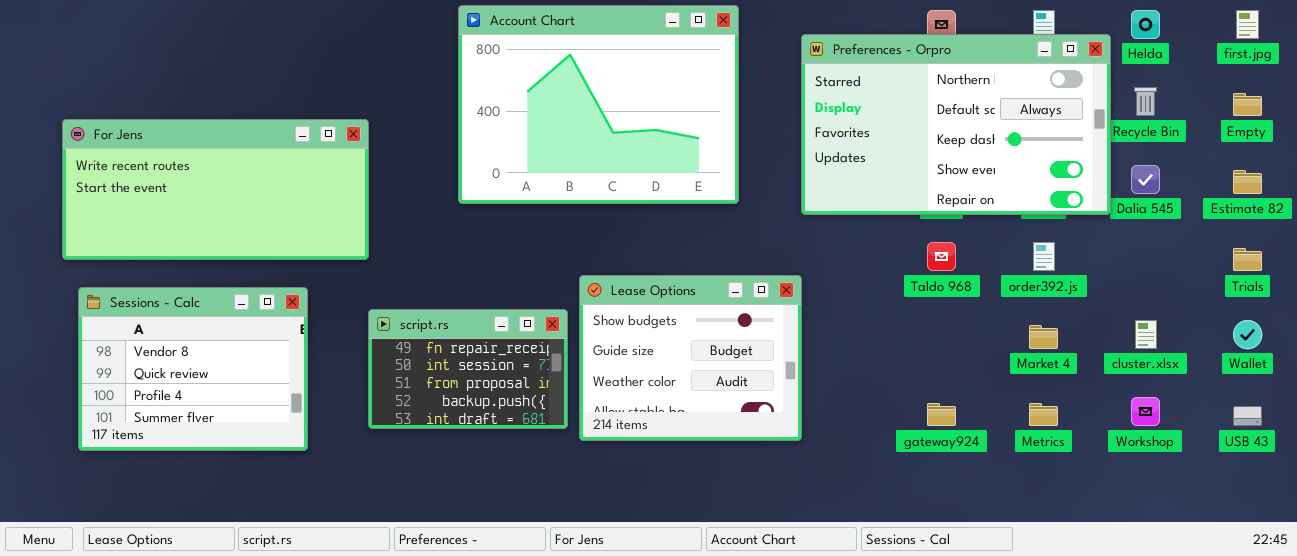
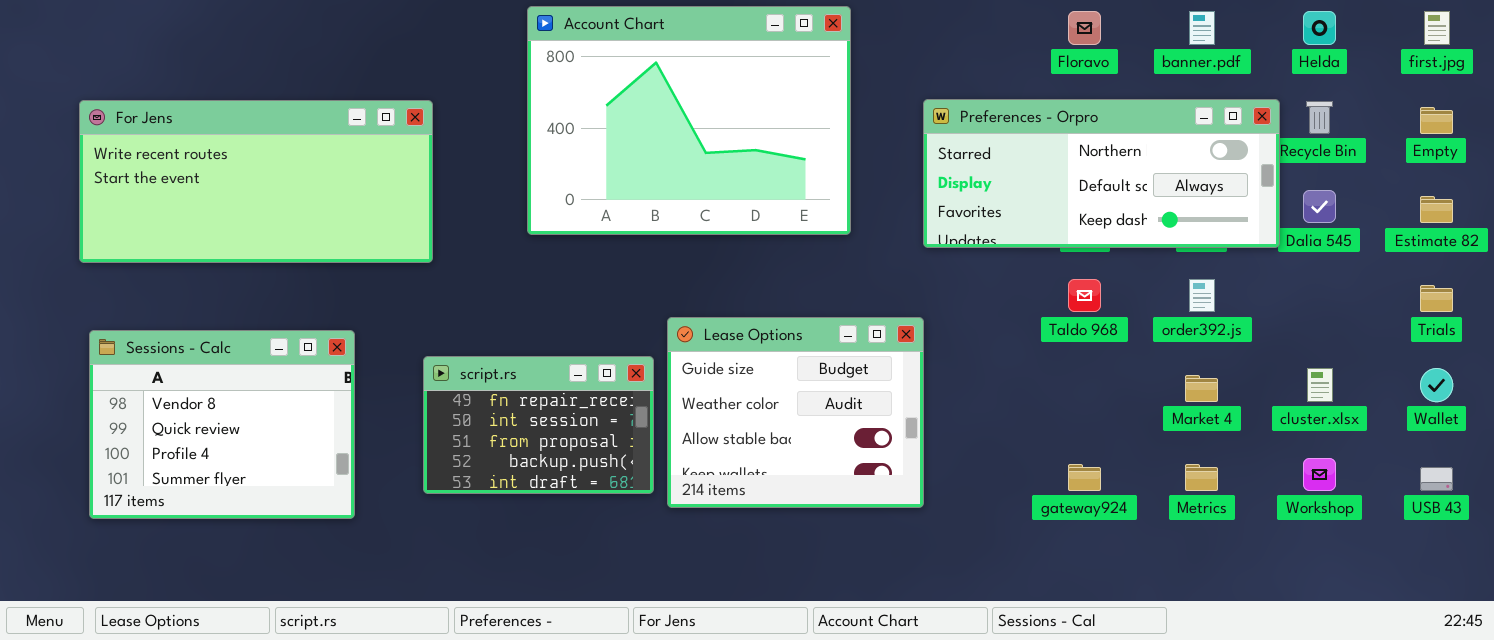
Preferences - Orpro: [801,34,1111,215] -> [923,99,1280,248], resized
For Jens: [62,119,369,260] -> [79,100,433,263], moved
Lease Options: [579,275,802,441] -> [667,317,924,508], scrolled down 1 row

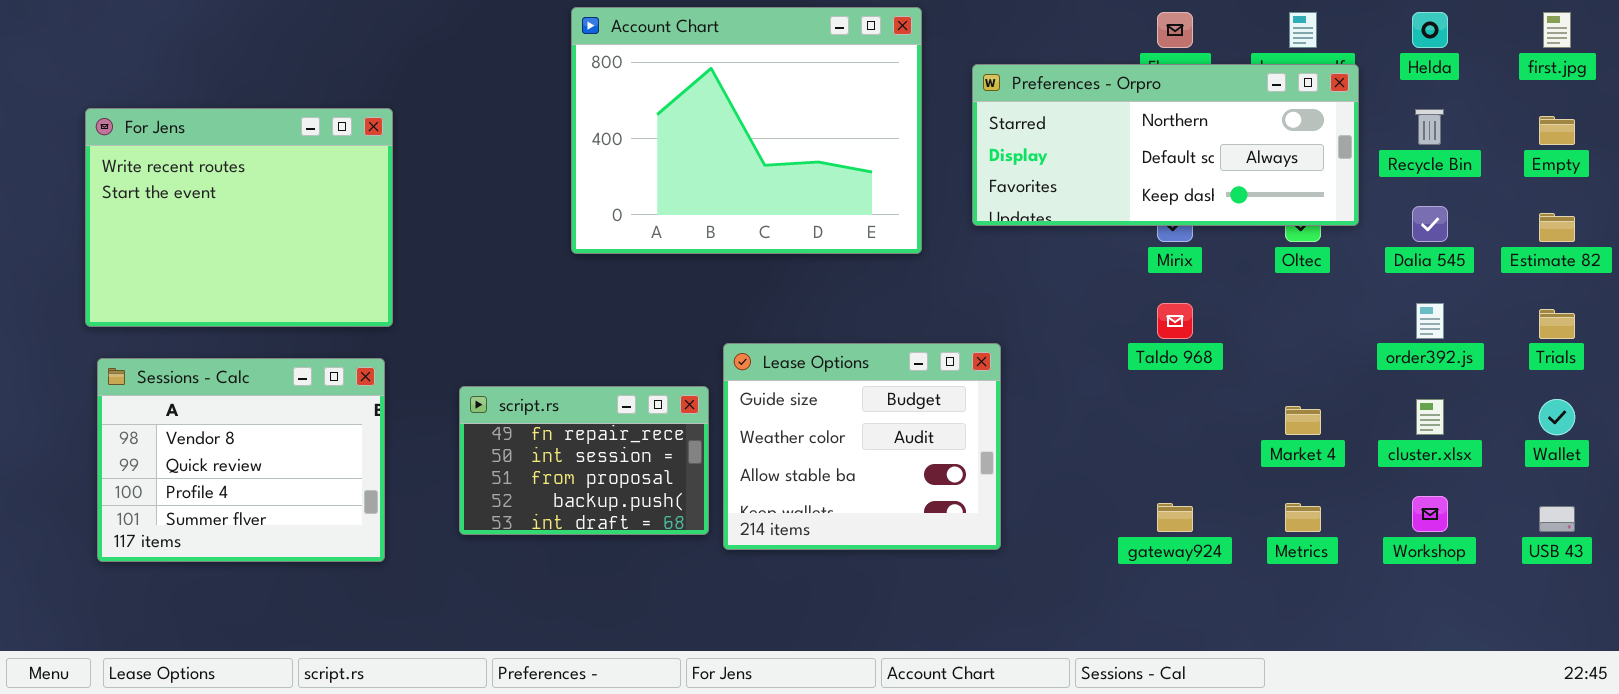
Preferences - Orpro: [923,99,1280,248] -> [972,64,1359,226], moved
For Jens: [79,100,433,263] -> [85,108,393,327], resized
order392.js: [1189,279,1215,312] -> [1416,303,1444,339], moved

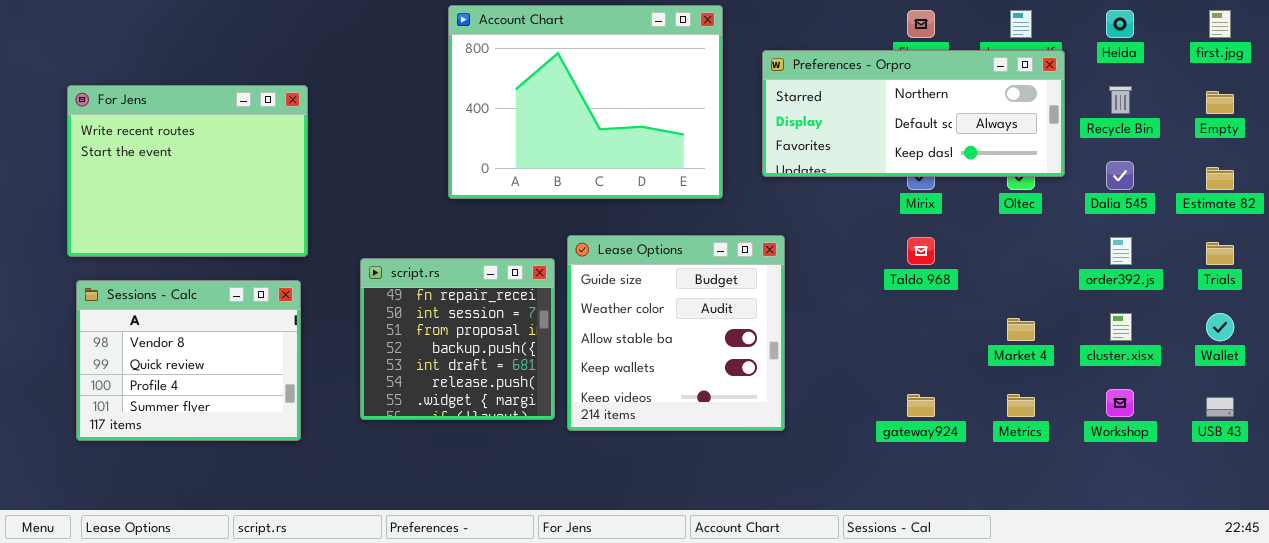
Lease Options: [723,343,1001,550] -> [567,235,785,431], resized
script.rs: [459,386,709,535] -> [360,258,555,420], resized

